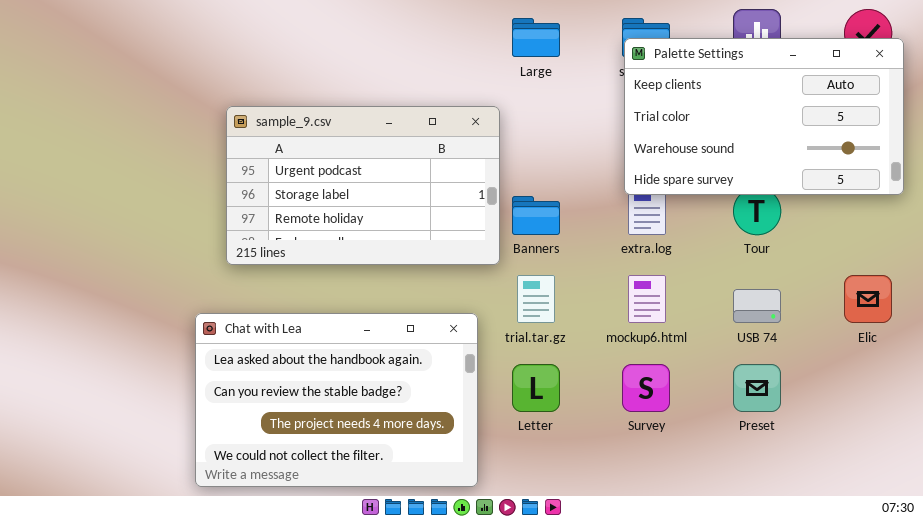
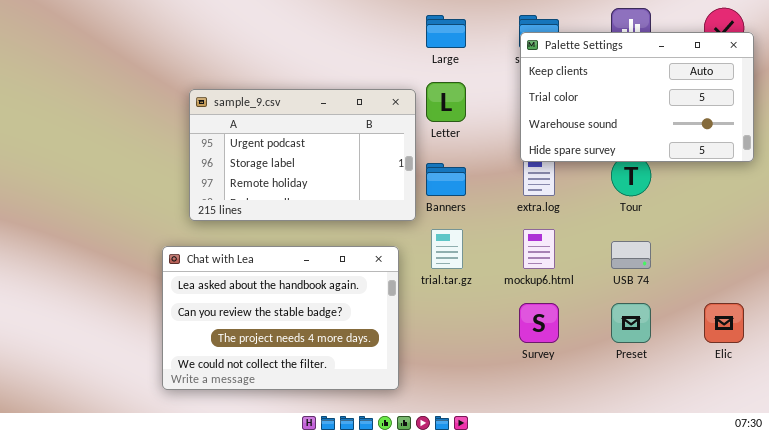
Elic: [844,275,892,323] -> [704,303,744,343], moved
Chat with Lea: [195,313,478,487] -> [162,246,399,390], moved
Letter: [512,364,560,412] -> [426,82,466,122], moved

